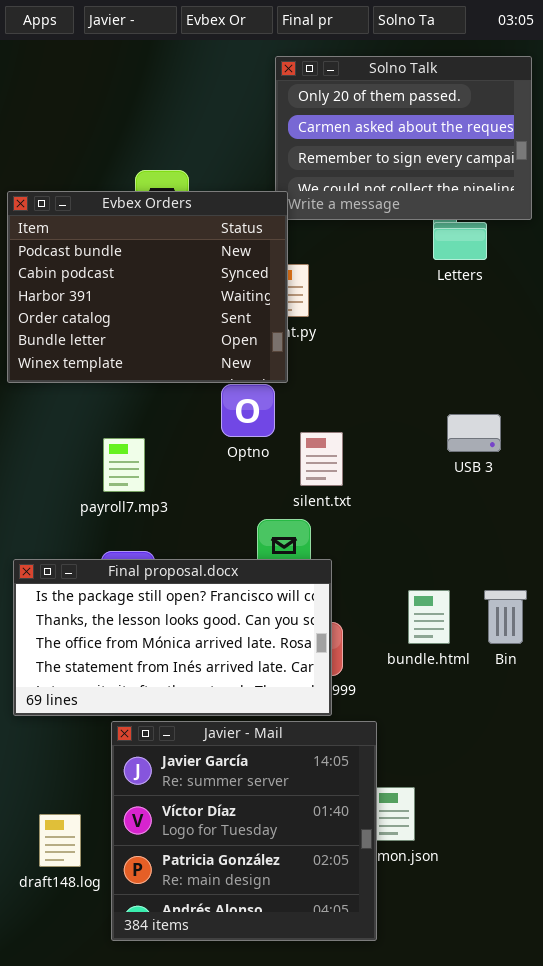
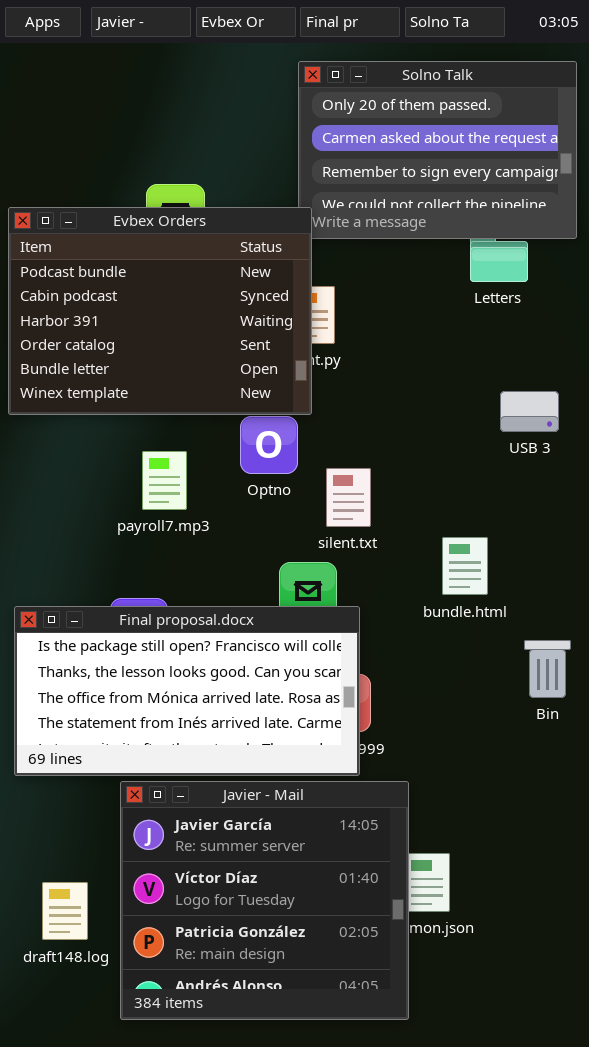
USB 3: [447,414,501,452] -> [500,391,559,432], moved
payroll7.mp3: [103,438,145,492] -> [142,451,187,510], moved
bundle.html: [408,590,450,644] -> [442,537,488,595], moved

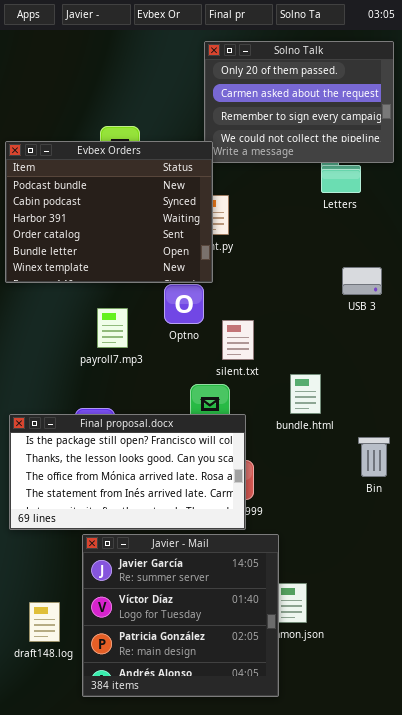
bundle.html: [442,537,488,595] -> [290,374,321,414], moved

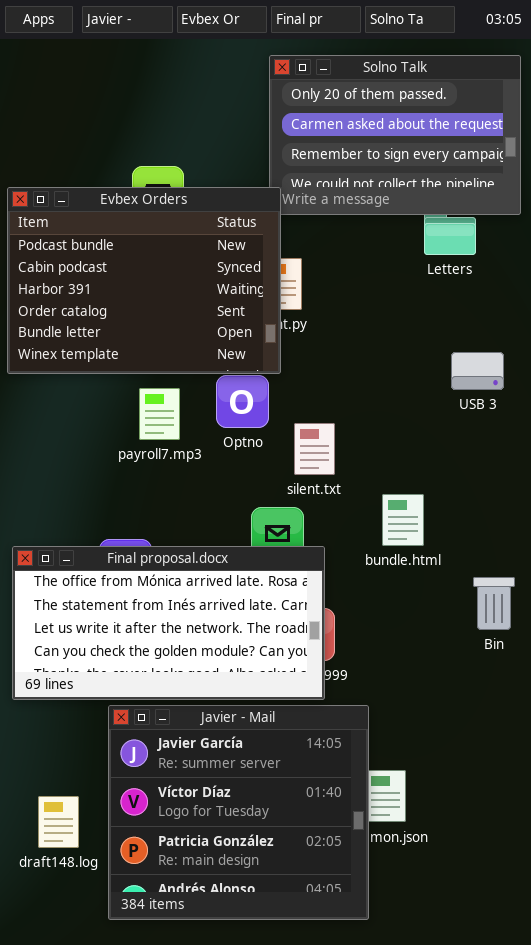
payroll7.mp3: [97,308,128,348] -> [139,388,180,440], moved
Final proposal.docx: [9,414,246,530] -> [12,546,325,700], scrolled down 2 rows

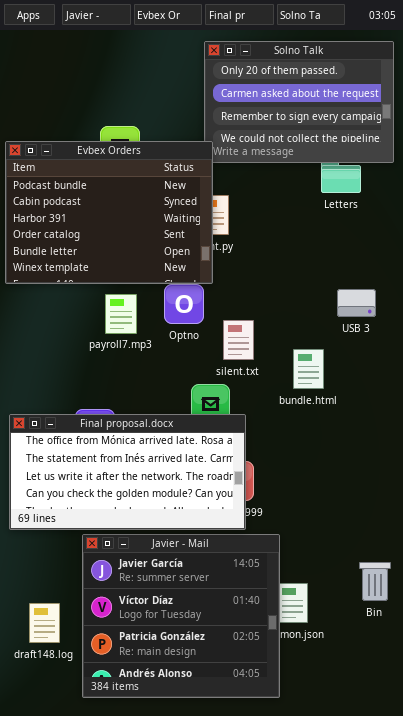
USB 3: [451,352,504,390] -> [337,289,376,317], moved
bundle.html: [382,494,424,546] -> [293,349,324,389], moved
Bin: [473,577,515,630] -> [359,562,391,601], moved

